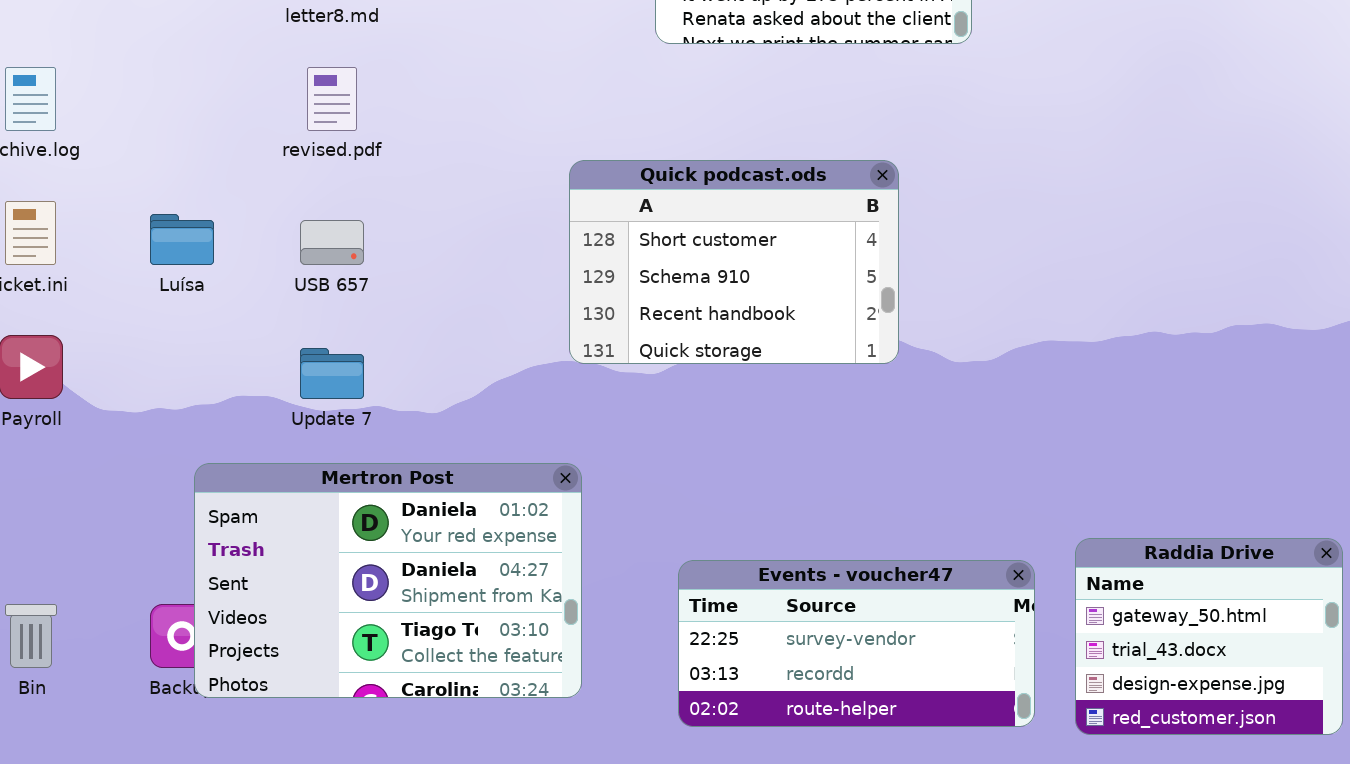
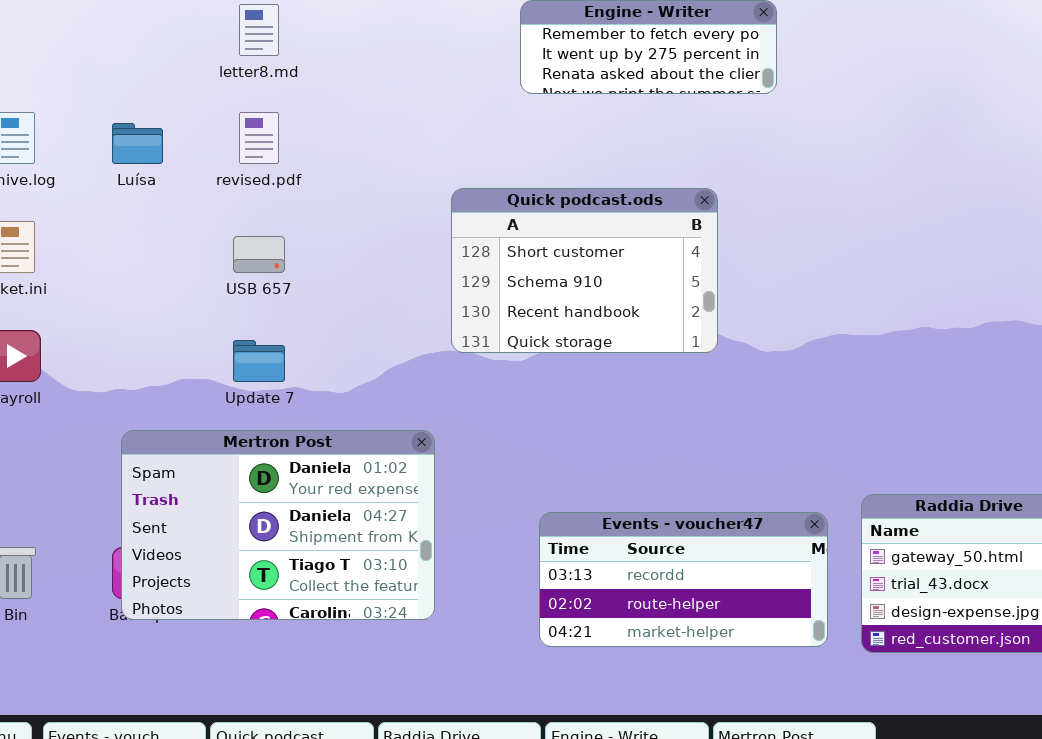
Luísa: [150,214,214,265] -> [112,123,163,164], moved
Mertron Post: [194,463,582,698] -> [121,430,435,620], moved
Events - voucher47: [678,560,1035,727] -> [539,512,828,647], scrolled down 1 row

